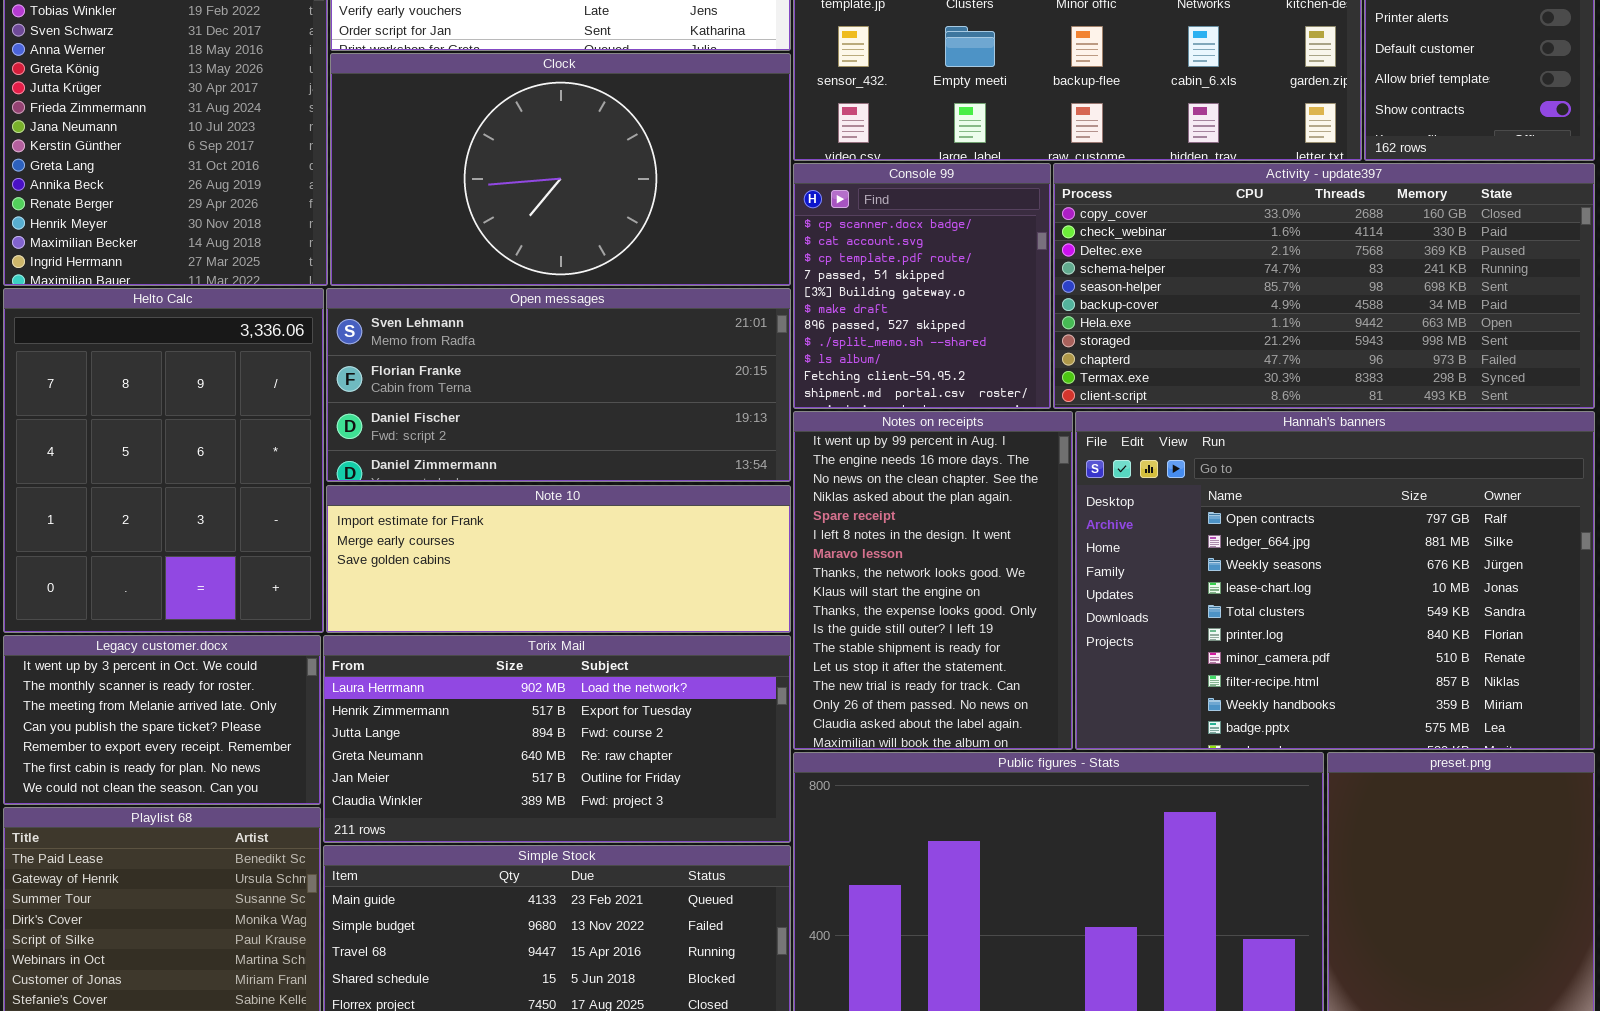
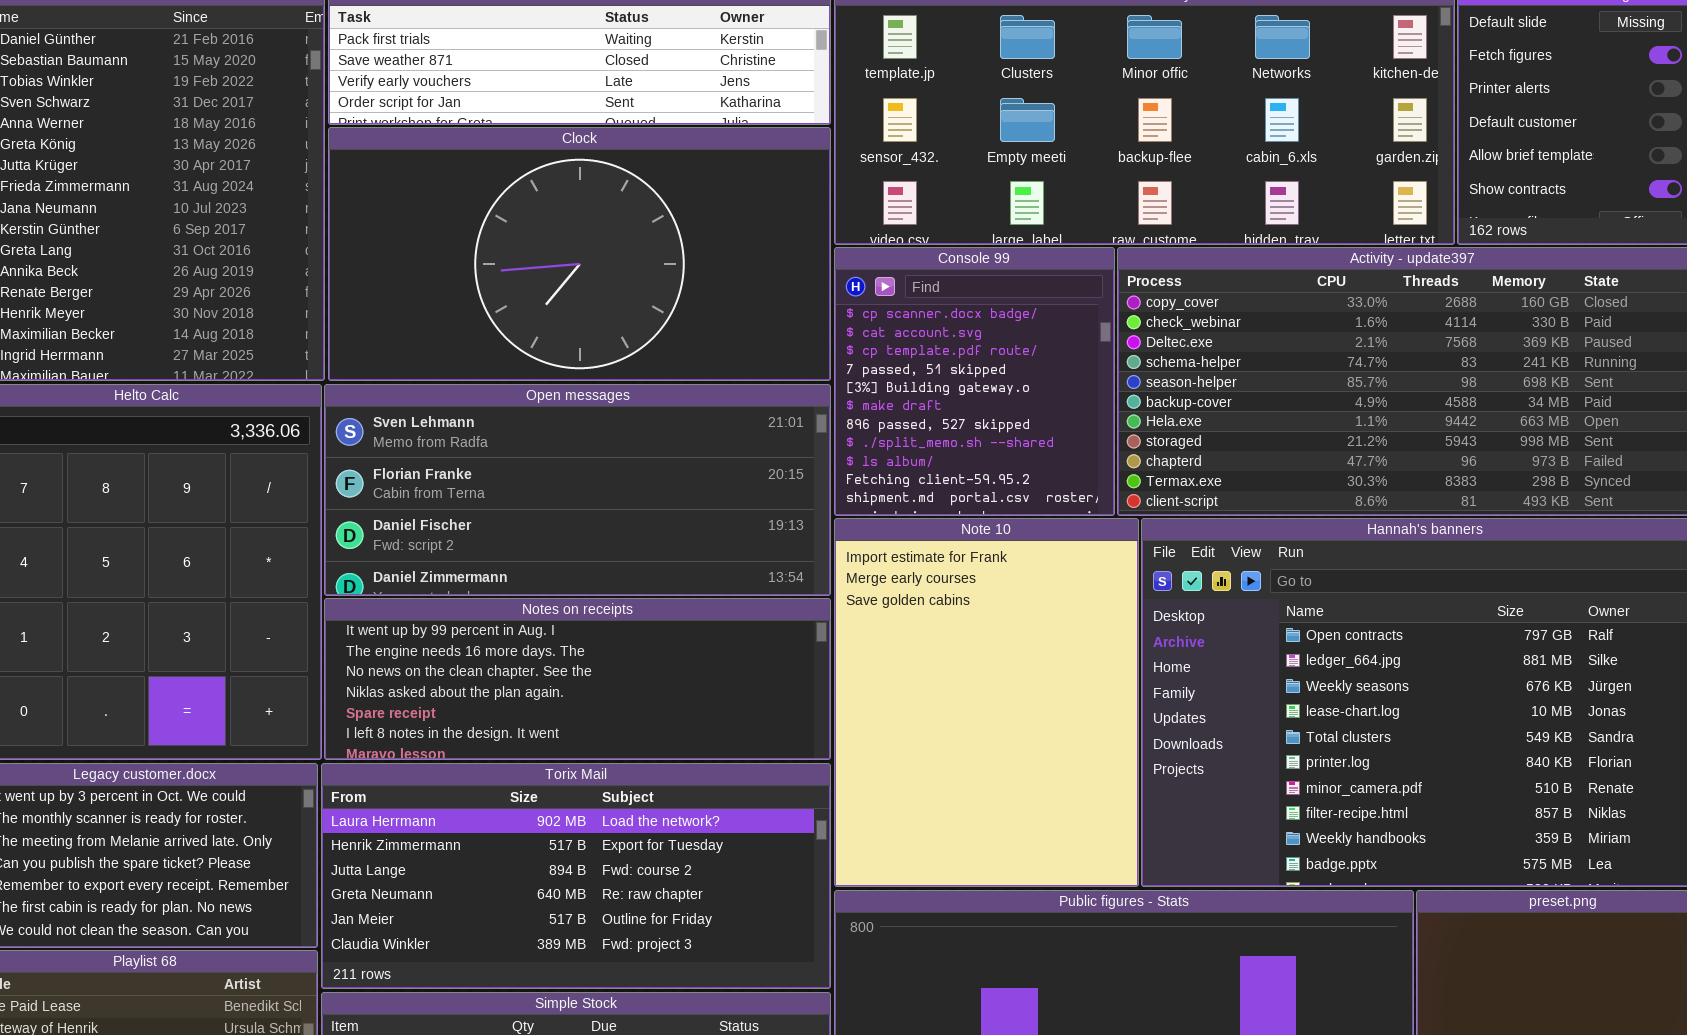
Notes on receipts: [793,411,1073,750] -> [324,598,831,760], moved, resized
Note 10: [326,485,791,633] -> [834,518,1139,887], moved, resized

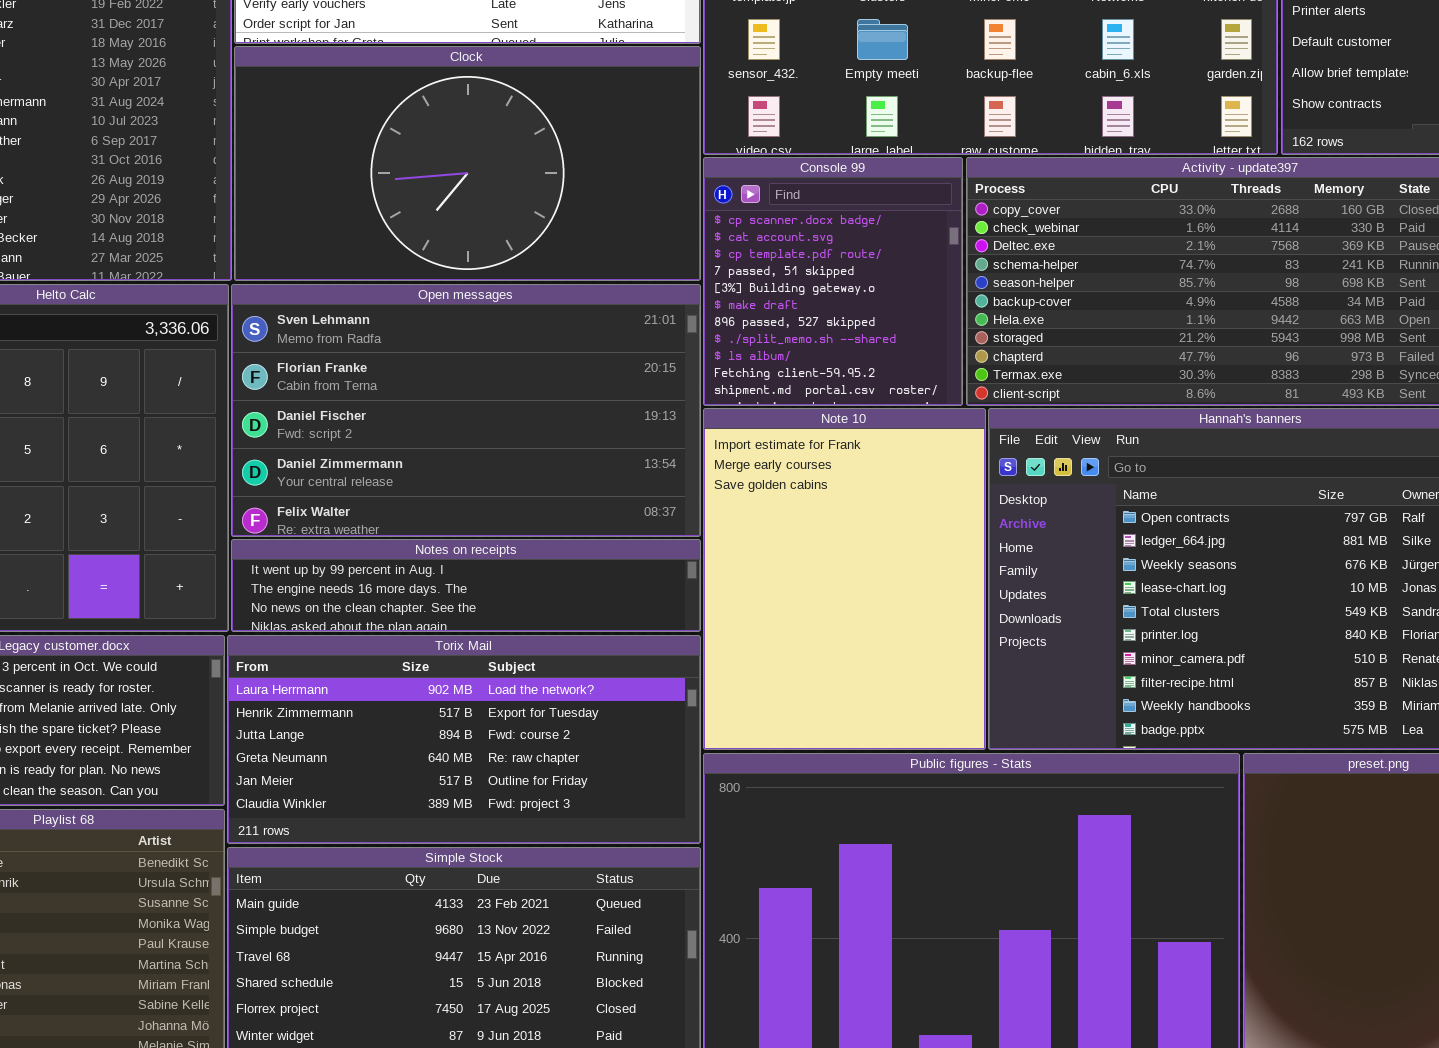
Open messages: [324,384,831,596] -> [231,284,701,537], resized
Notes on receipts: [324,598,831,760] -> [231,539,701,632], resized

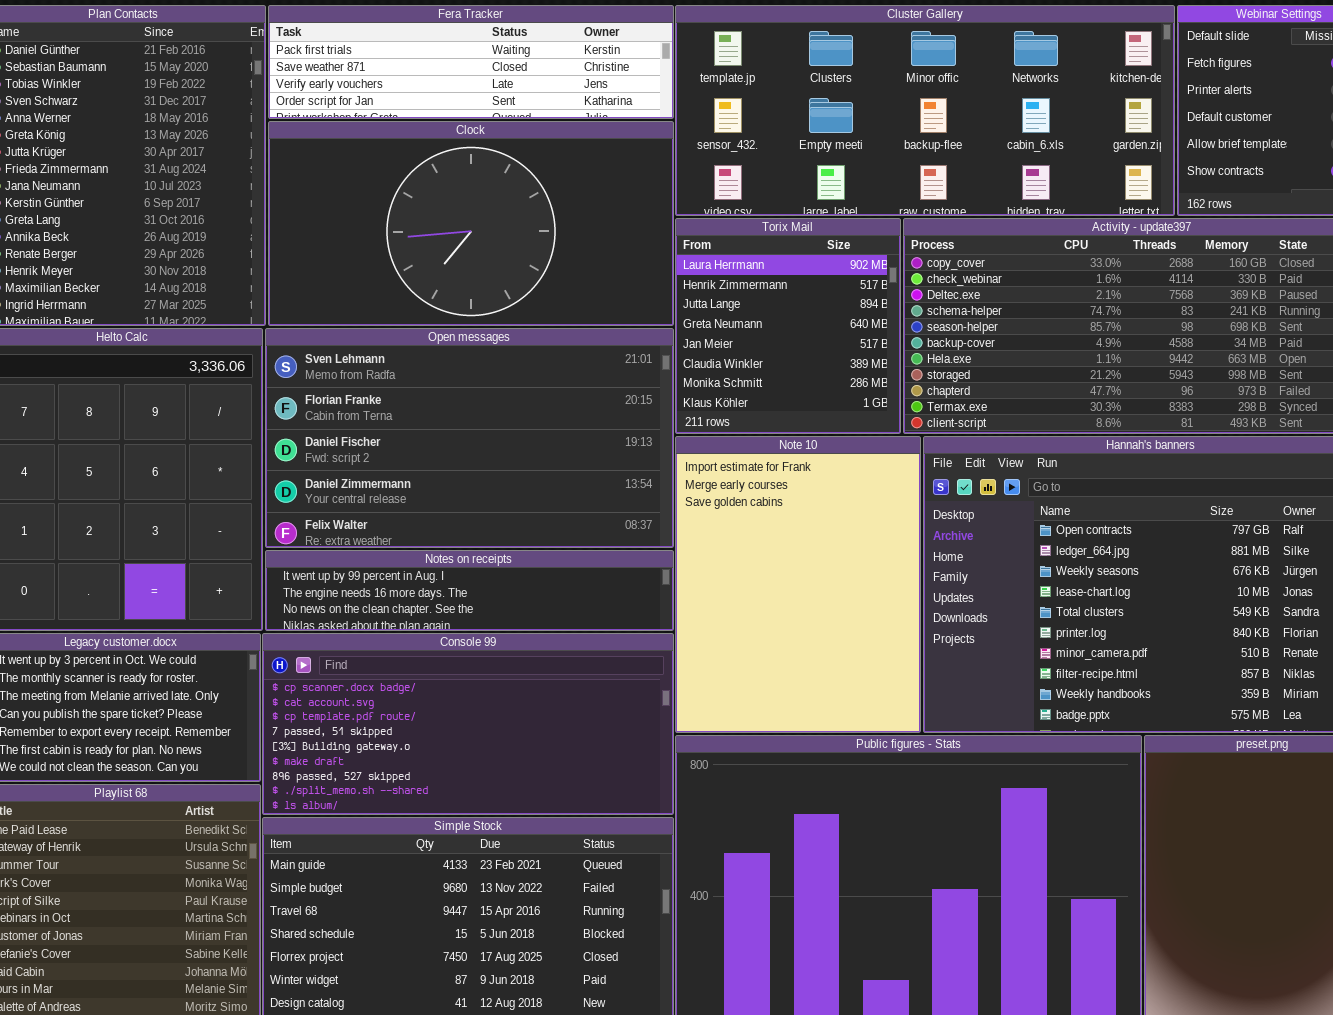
Console 99: [703,157,963,406] -> [262,633,674,815], moved, resized
Torix Mail: [227,635,701,844] -> [675,218,901,434], moved, resized

